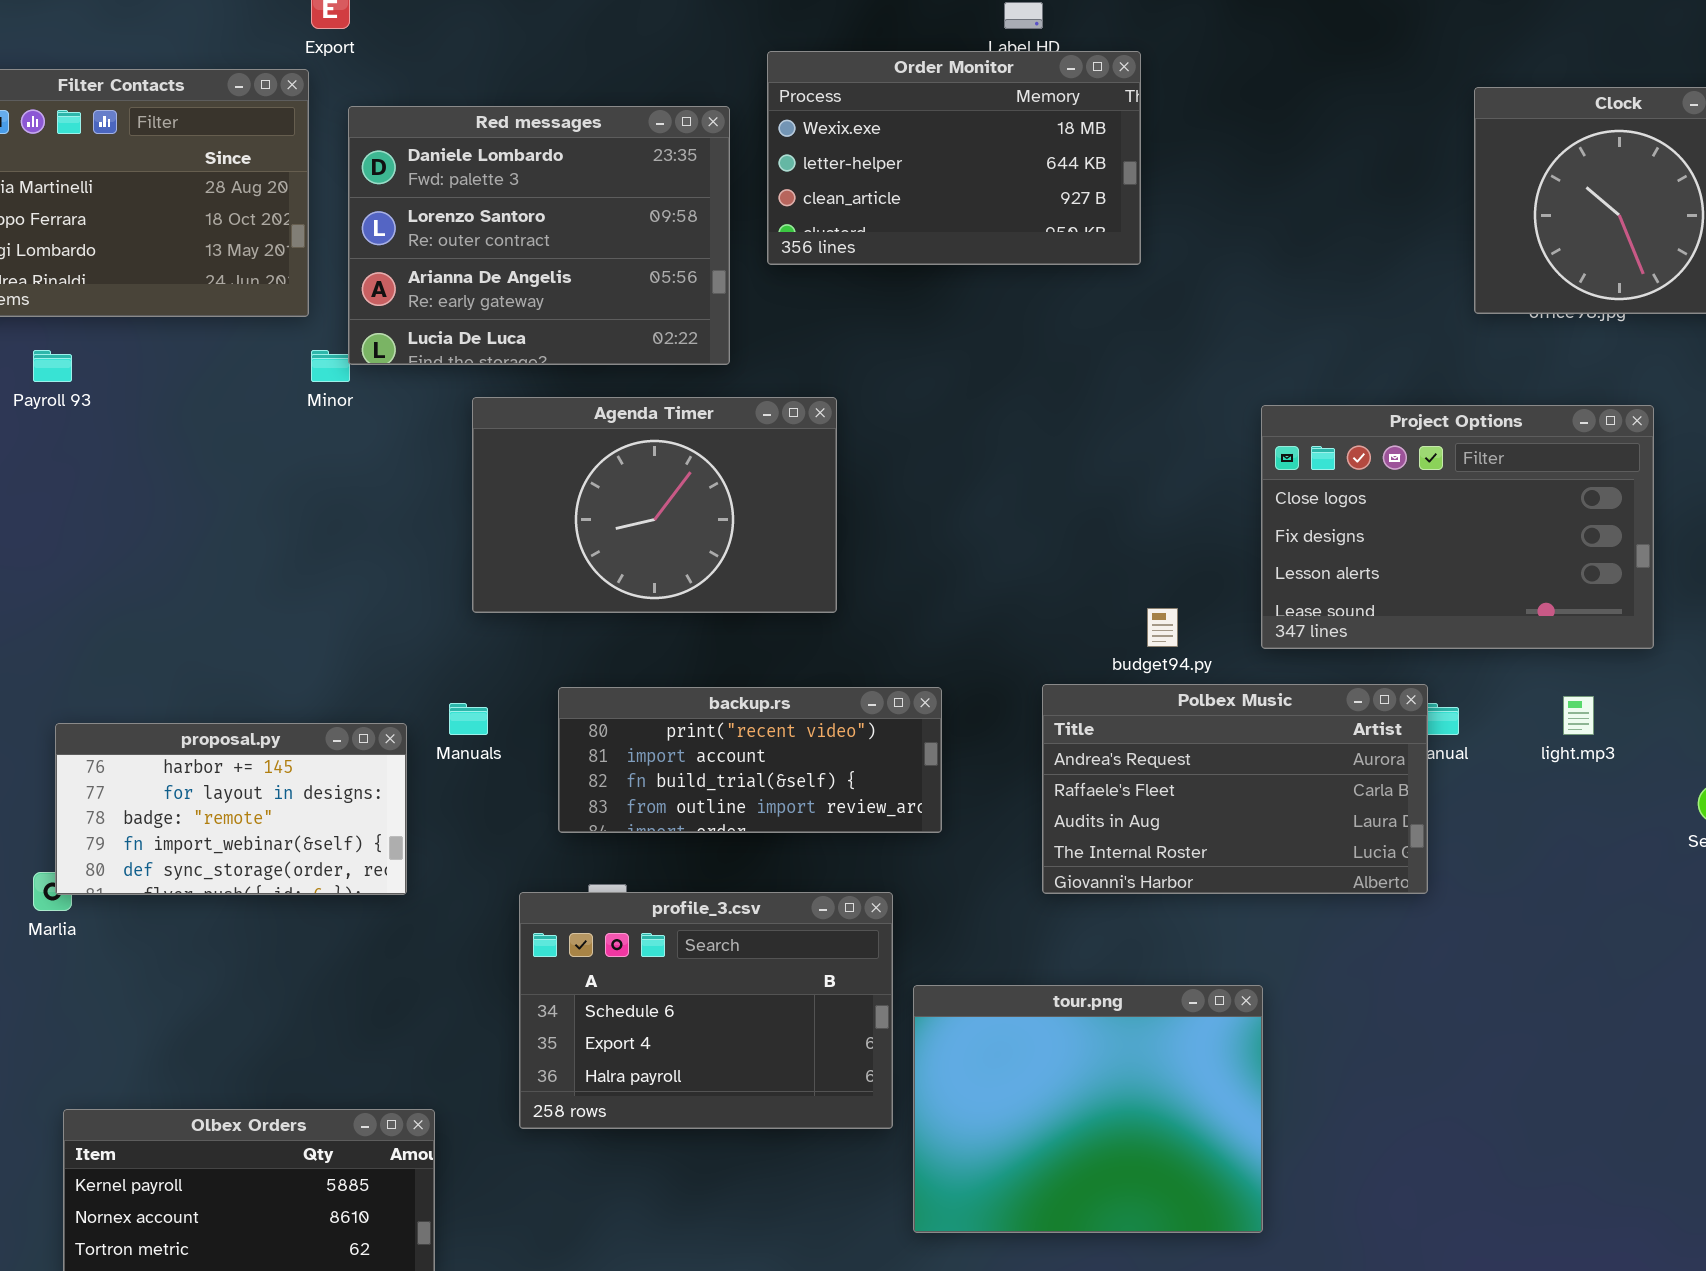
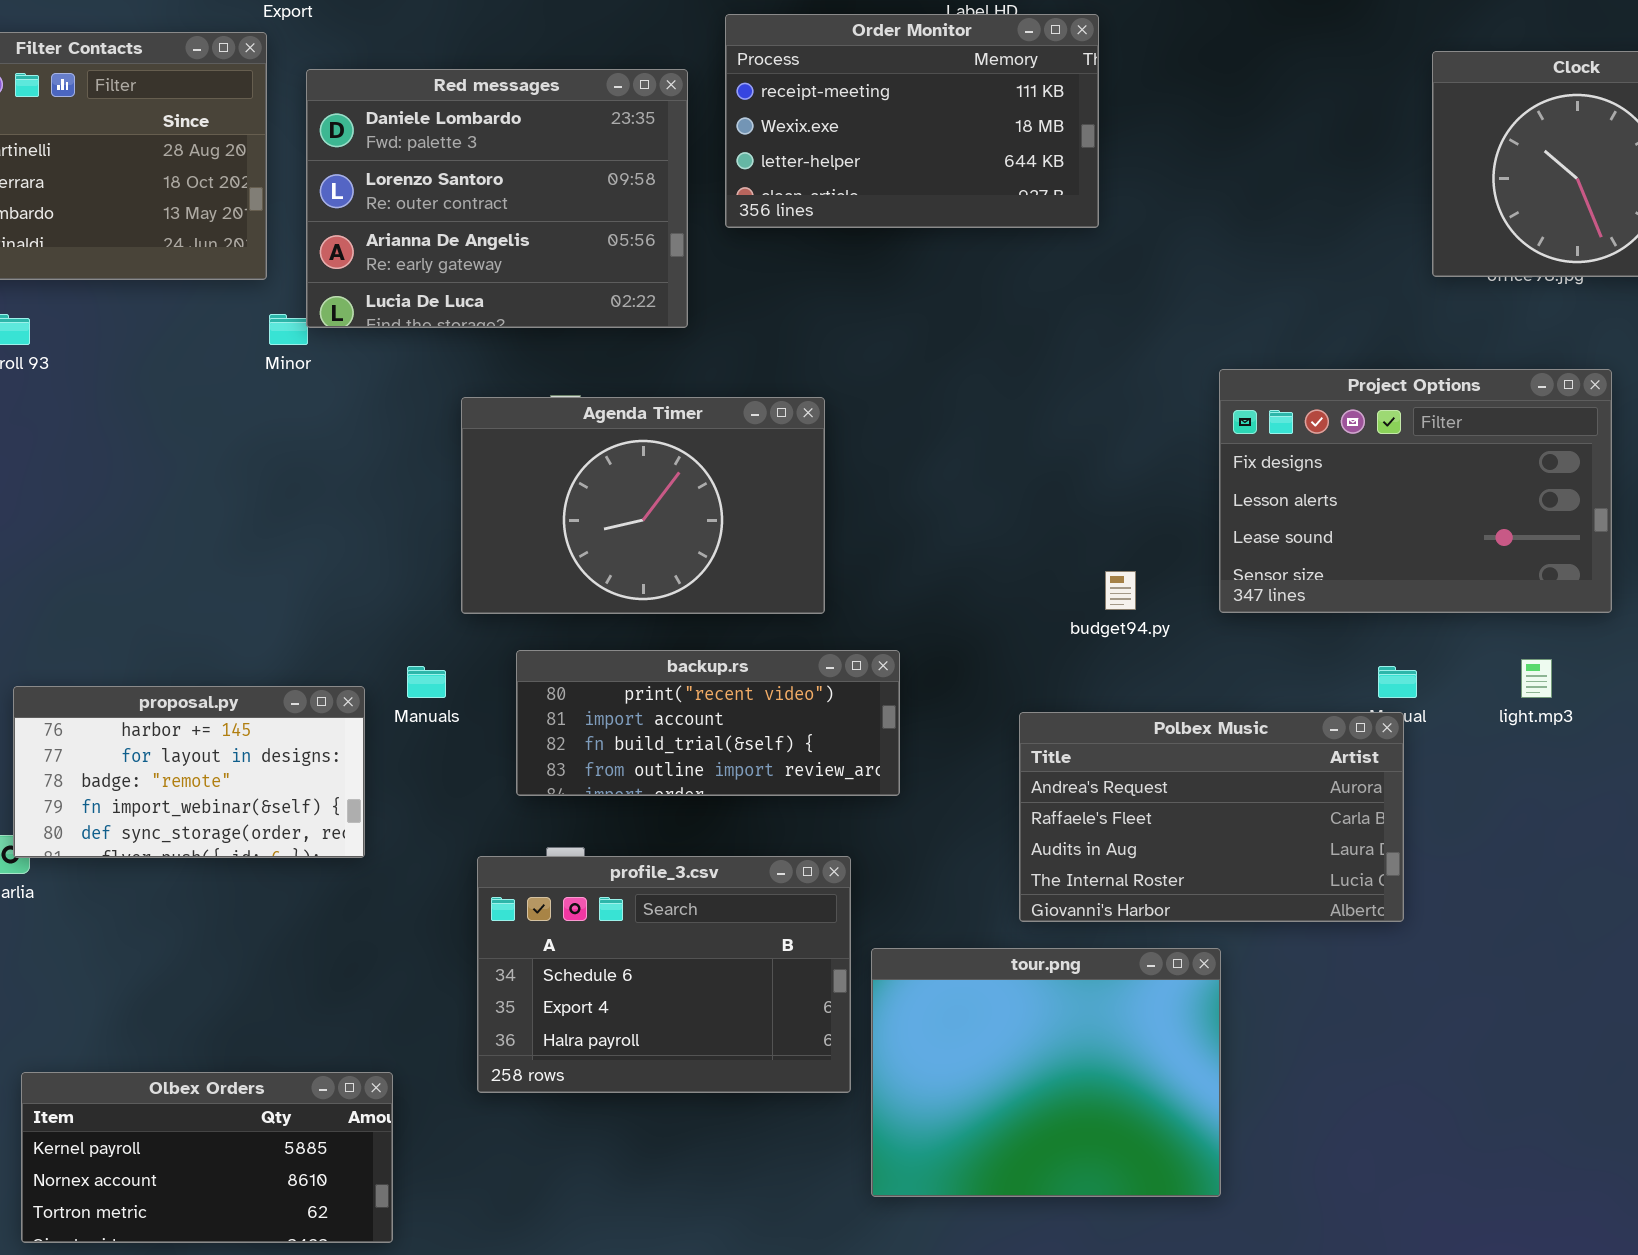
Order Monitor: [767,51,1141,265] -> [725,14,1099,228], scrolled up 1 row
Agenda Timer: [472,397,837,613] -> [461,397,825,614], moved
Project Options: [1261,405,1654,649] -> [1219,369,1612,613], scrolled down 1 row
Polbex Music: [1042,684,1428,894] -> [1019,712,1404,922], moved

